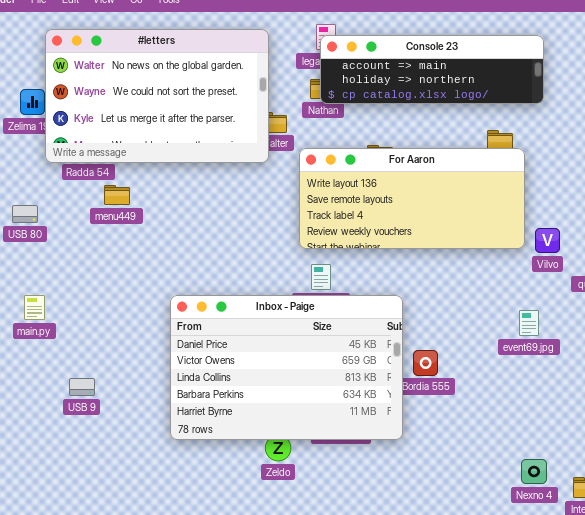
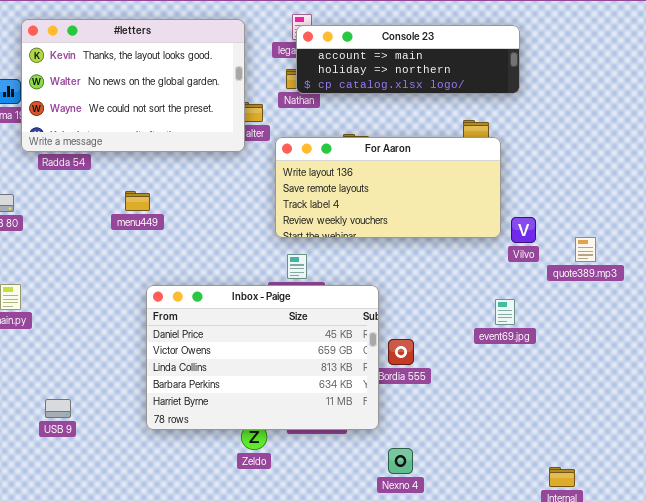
#letters: [45,29,269,163] -> [21,19,245,152], scrolled up 1 row
menu449: [104,185,130,205] -> [125,191,150,211], moved
USB 9: [69,378,95,396] -> [45,399,71,418], moved
Nexno 4: [521,459,547,484] -> [388,448,413,474], moved

